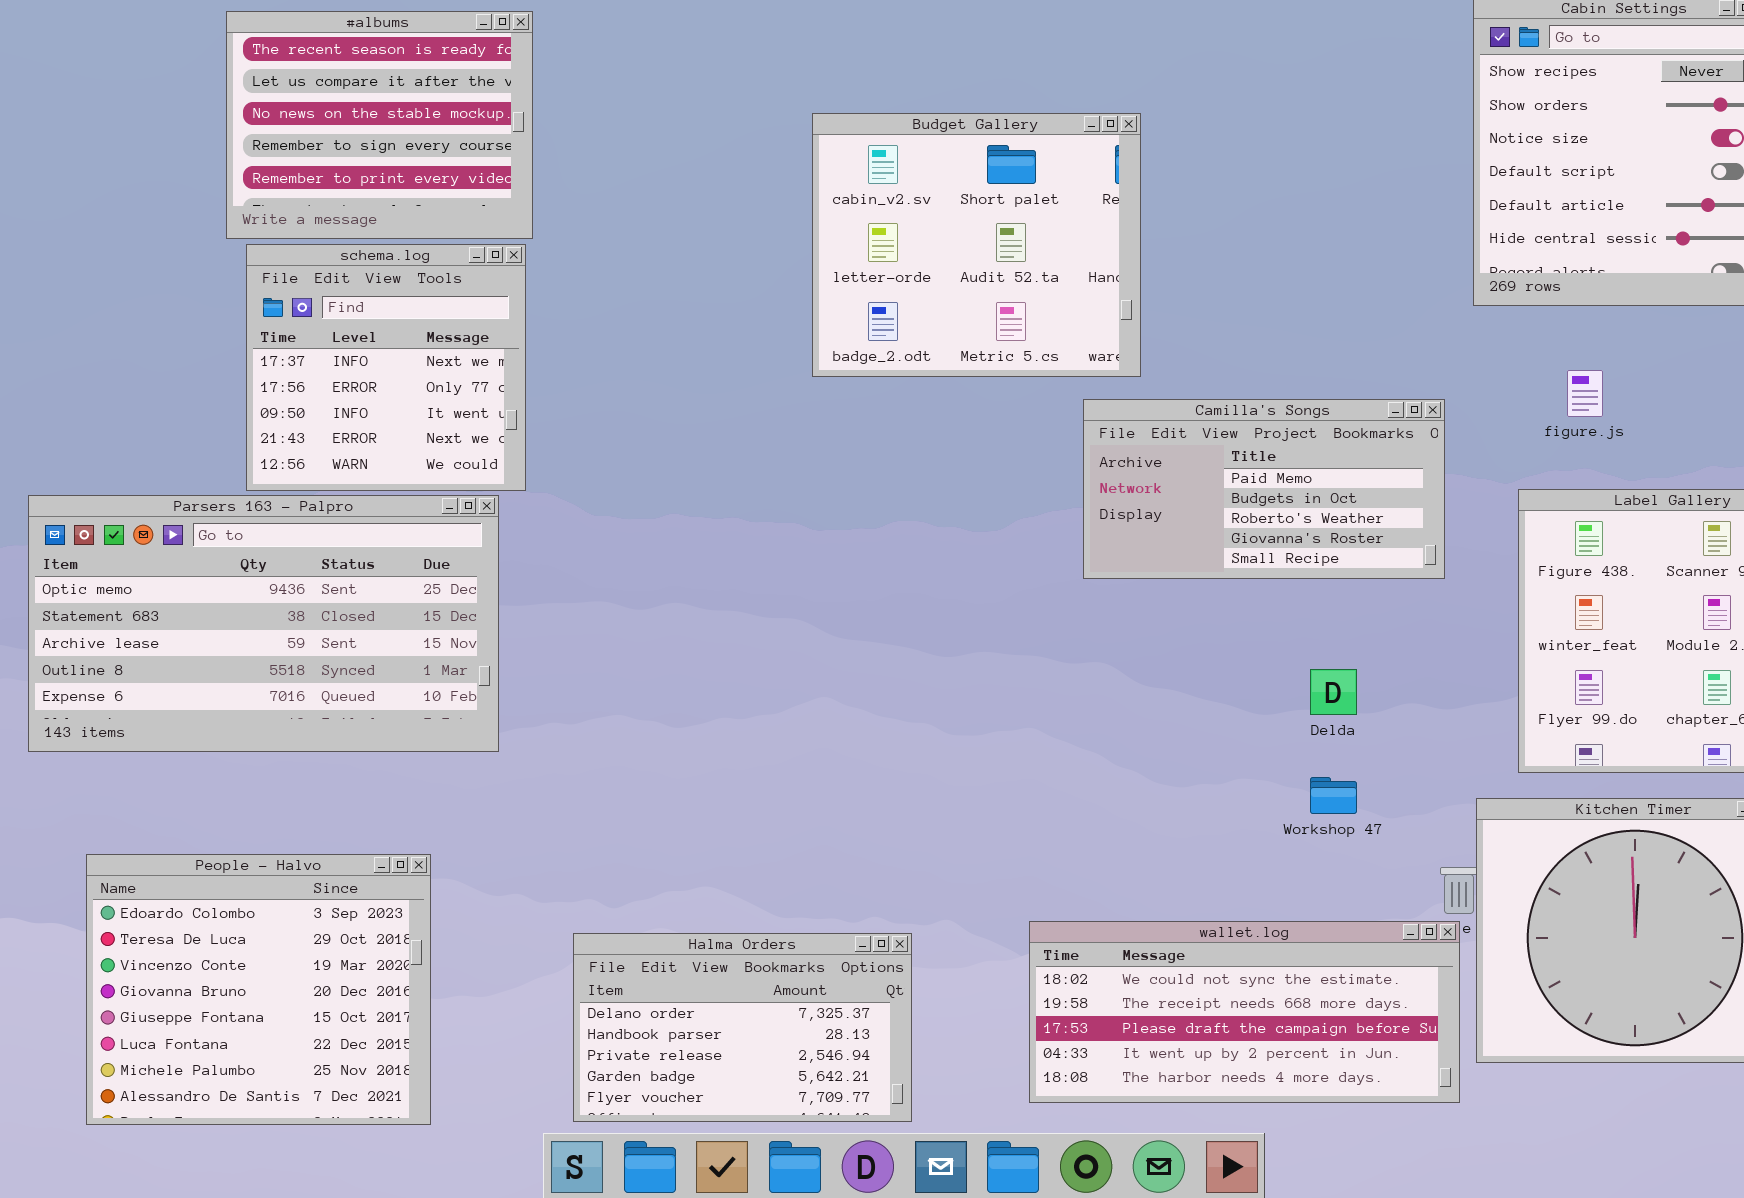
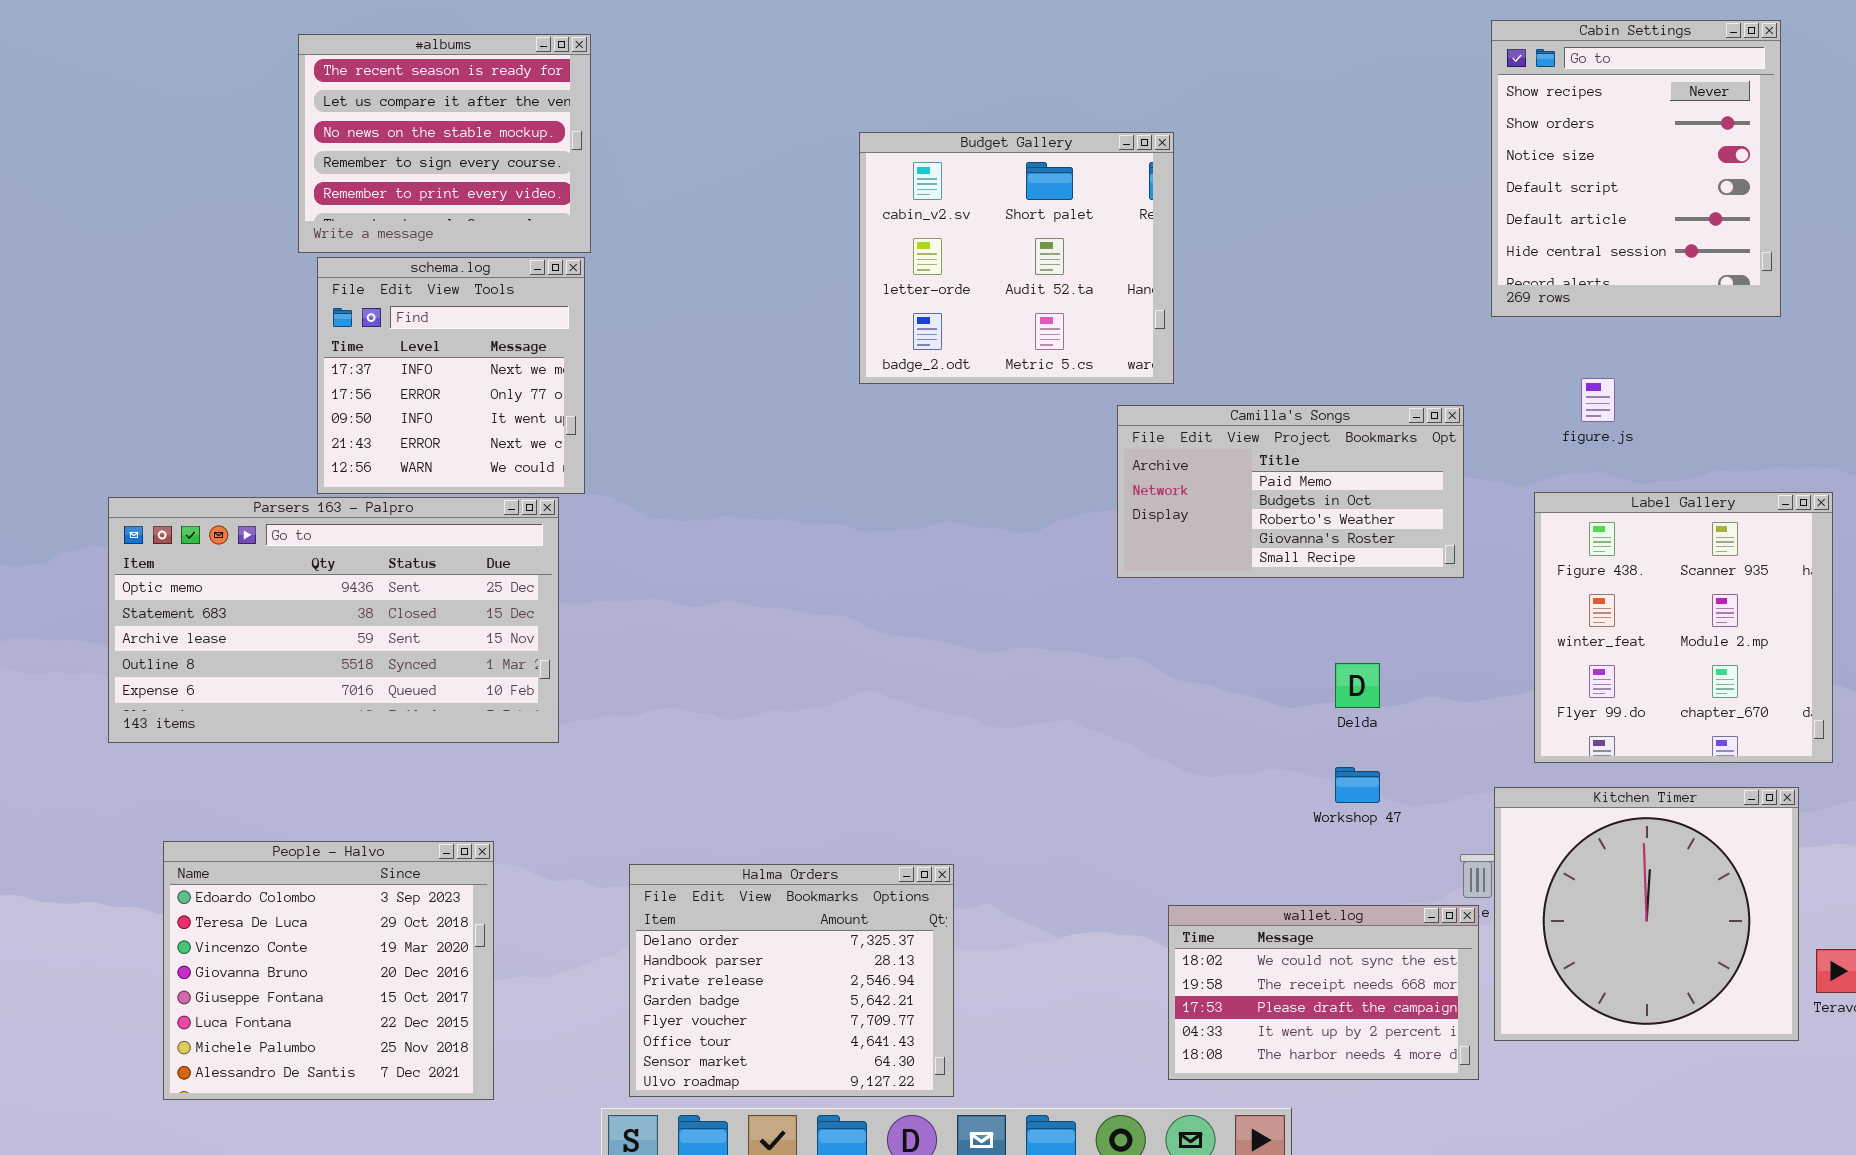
wallet.log: [1029,921,1460,1103] -> [1168,905,1479,1080], resized
Halma Orders: [573,933,912,1122] -> [629,864,954,1097], resized

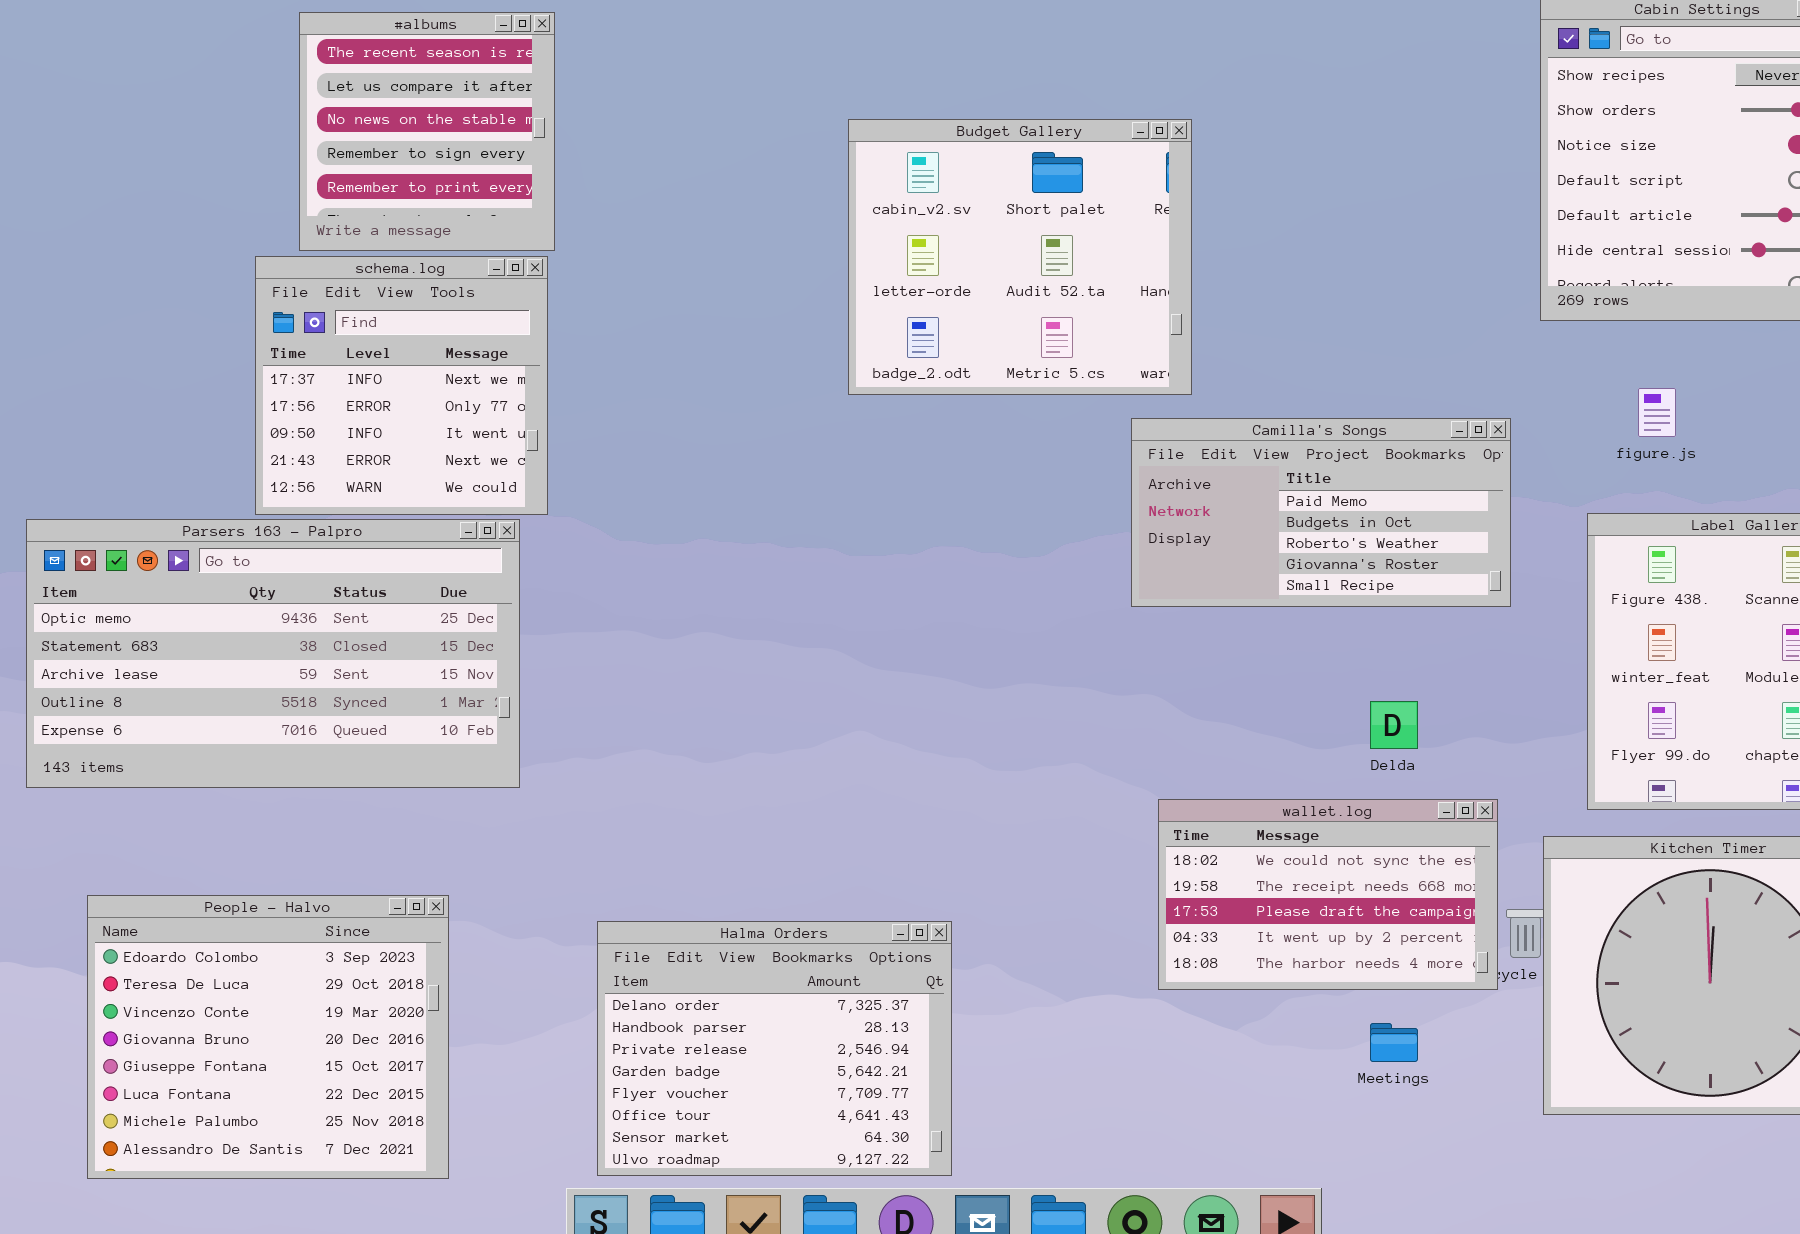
#albums: [298,34,591,253] -> [299,12,555,251], resized
wallet.log: [1168,905,1479,1080] -> [1158,799,1498,990], moved

